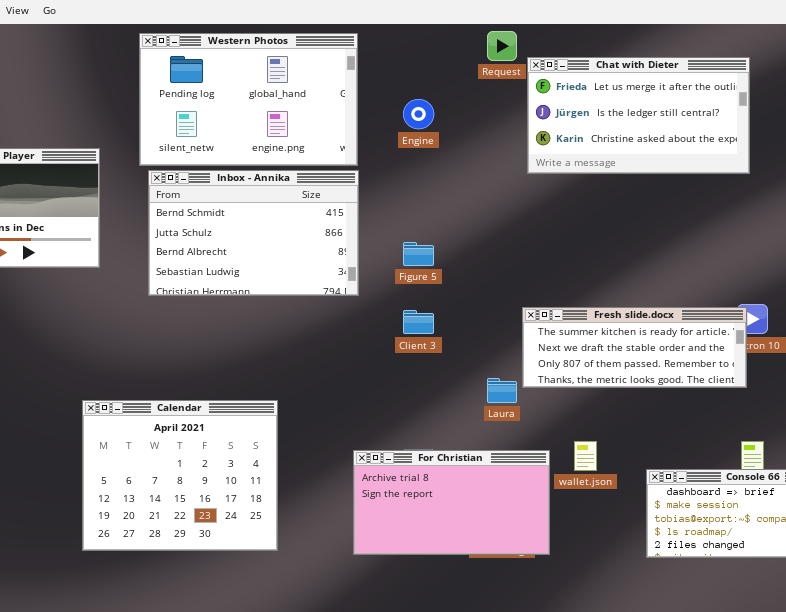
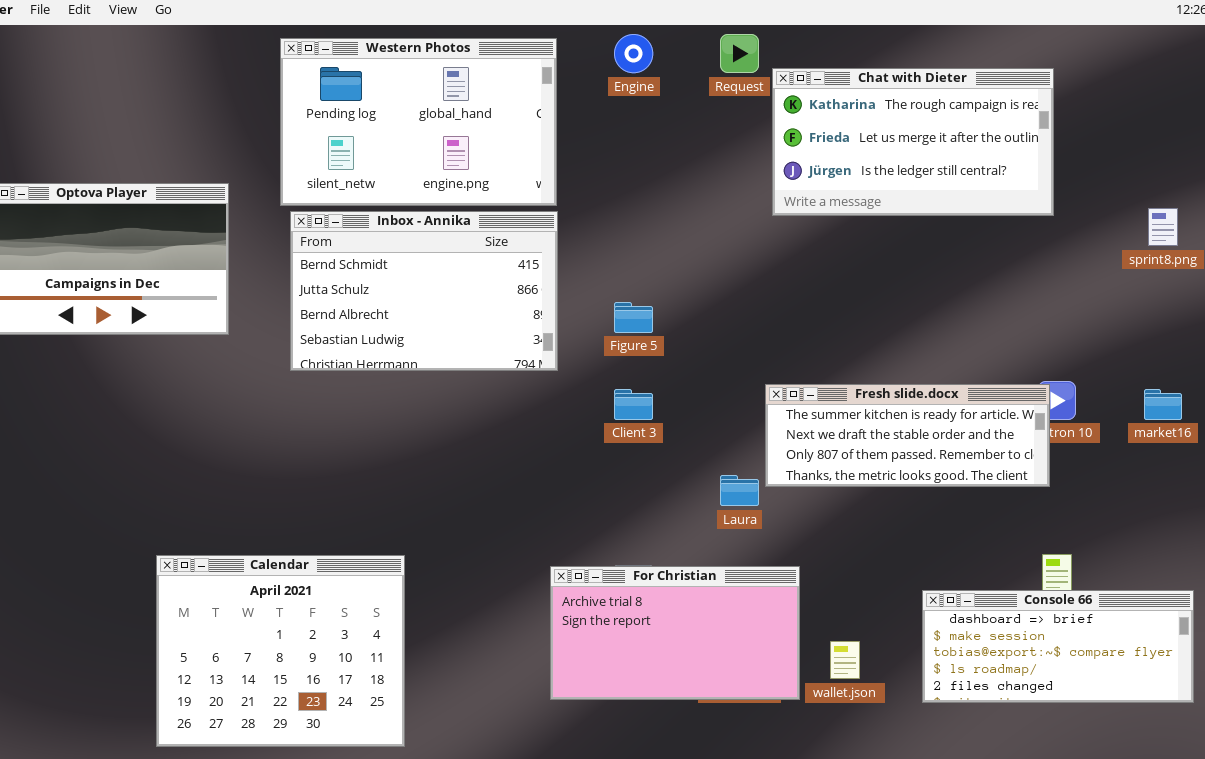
Chat with Dieter: [527,57,750,174] -> [772,68,1054,216], scrolled up 1 row
Engine: [403,99,434,129] -> [614,34,653,73], moved
Calendar: [82,400,278,551] -> [156,555,405,747], moved
wallet.json: [574,441,597,471] -> [830,641,860,679], moved

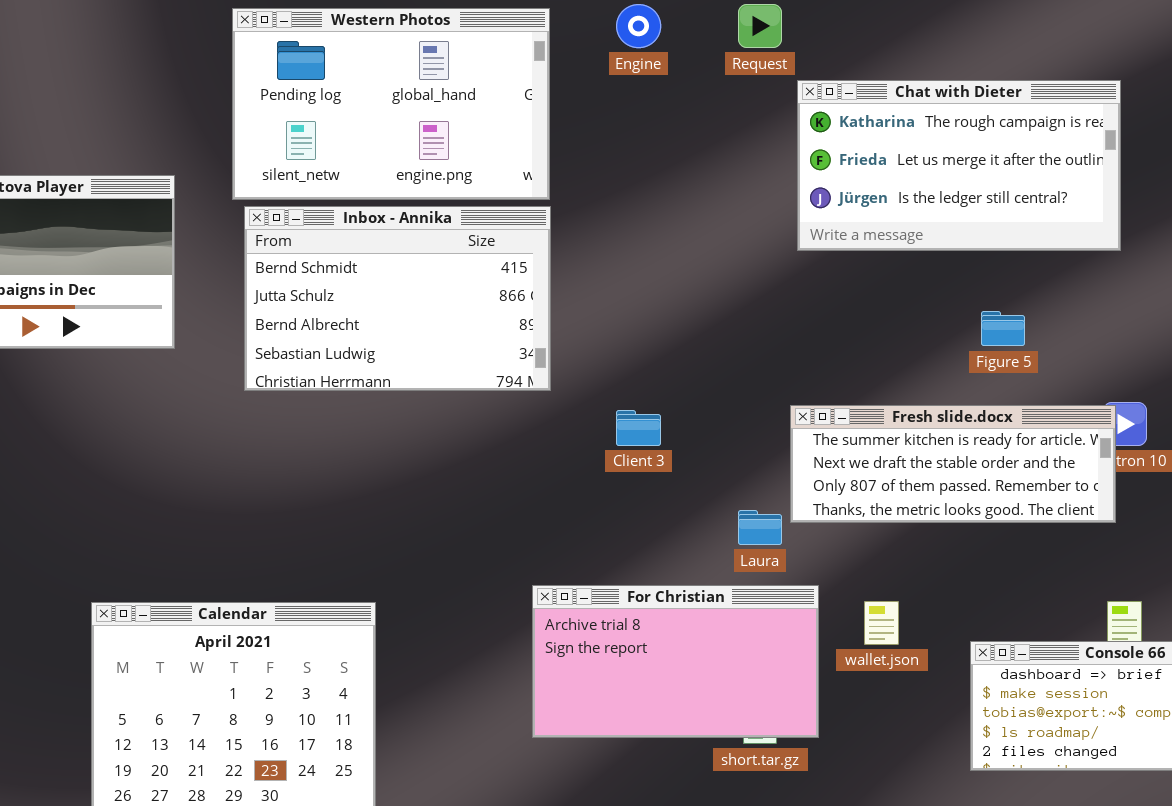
Chat with Dieter: [772,68,1054,216] -> [797,80,1121,251], moved
Figure 5: [614,302,653,333] -> [981,311,1025,346], moved
For Christian: [550,566,800,700] -> [532,585,819,738], moved
wallet.json: [830,641,860,679] -> [864,601,899,645], moved

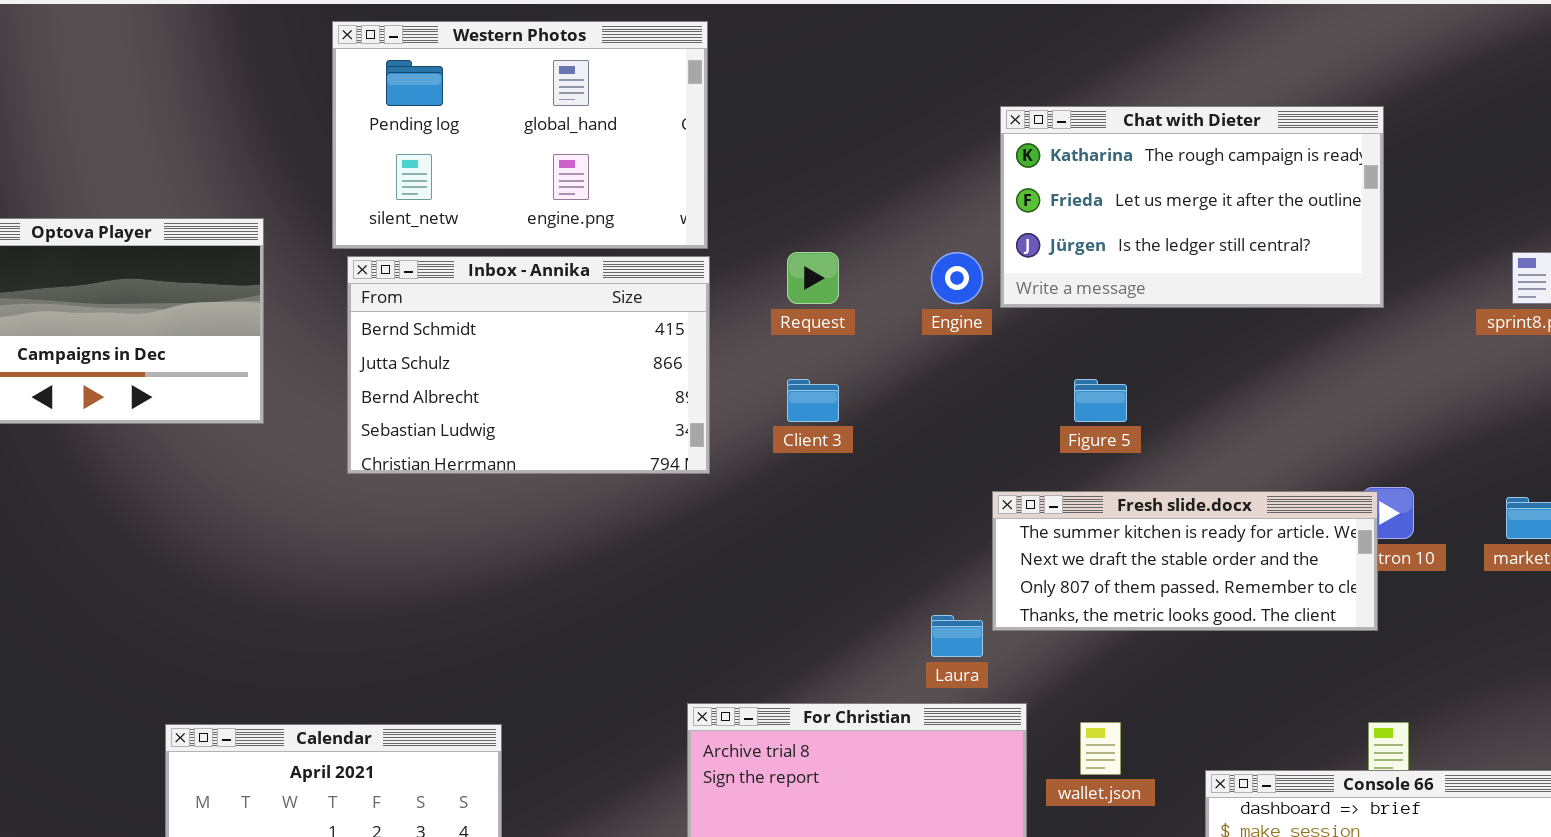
Engine: [616,4,661,48] -> [931,252,983,304], moved
Request: [738,4,782,48] -> [787,252,839,304], moved
Figure 5: [981,311,1025,346] -> [1074,379,1127,422], moved
Client 3: [616,410,661,446] -> [787,379,839,422], moved

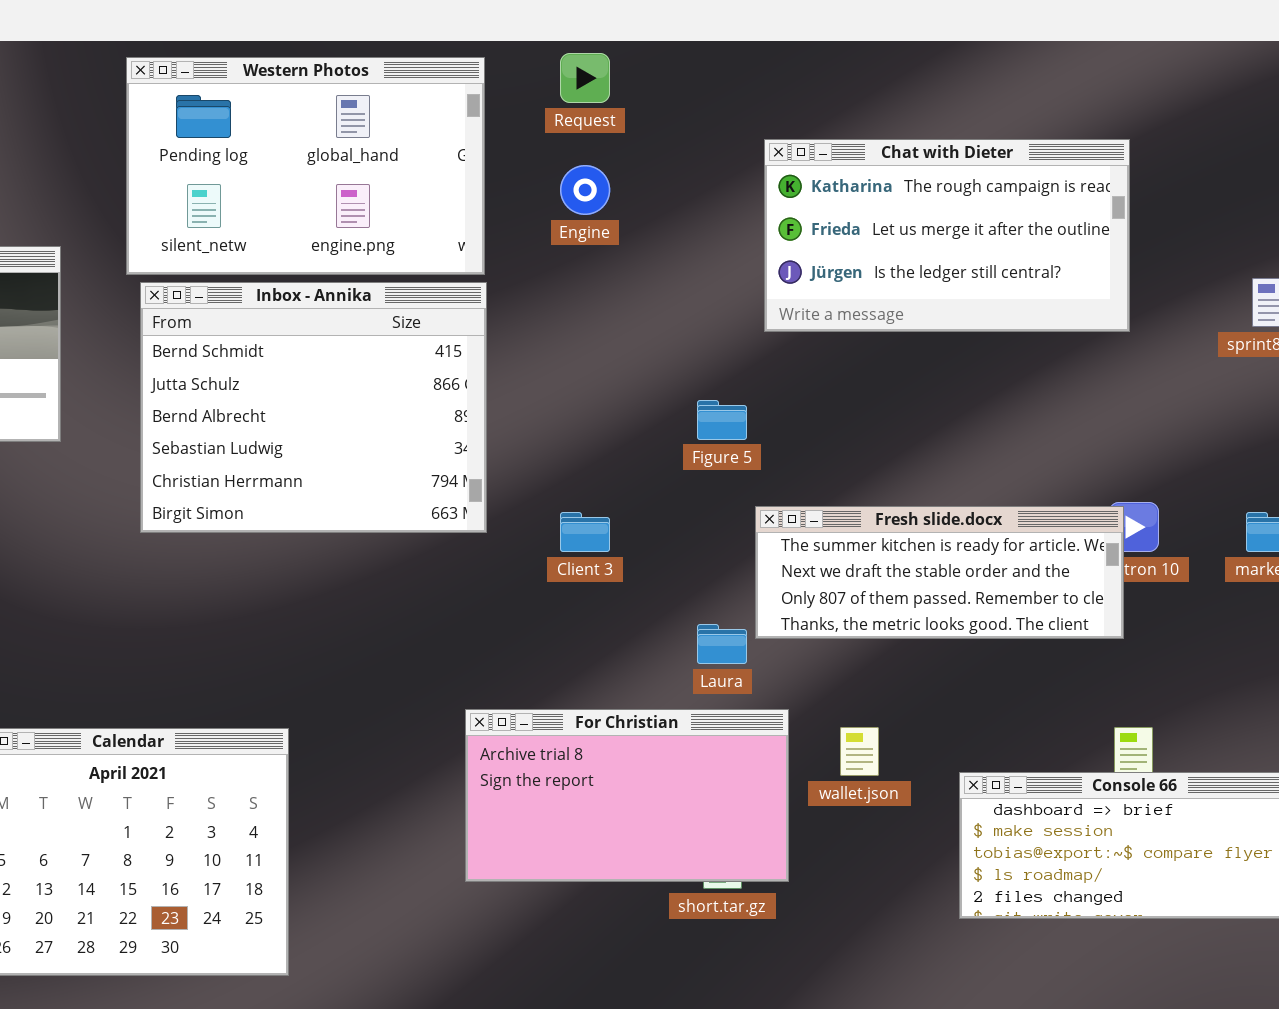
Request: [787,252,839,304] -> [560,53,610,103], moved
Engine: [931,252,983,304] -> [560,165,610,215], moved
Inbox - Annika: [347,256,710,474] -> [140,282,487,533], resized
Client 3: [787,379,839,422] -> [560,512,610,552], moved
Figure 5: [1074,379,1127,422] -> [697,400,747,440], moved

